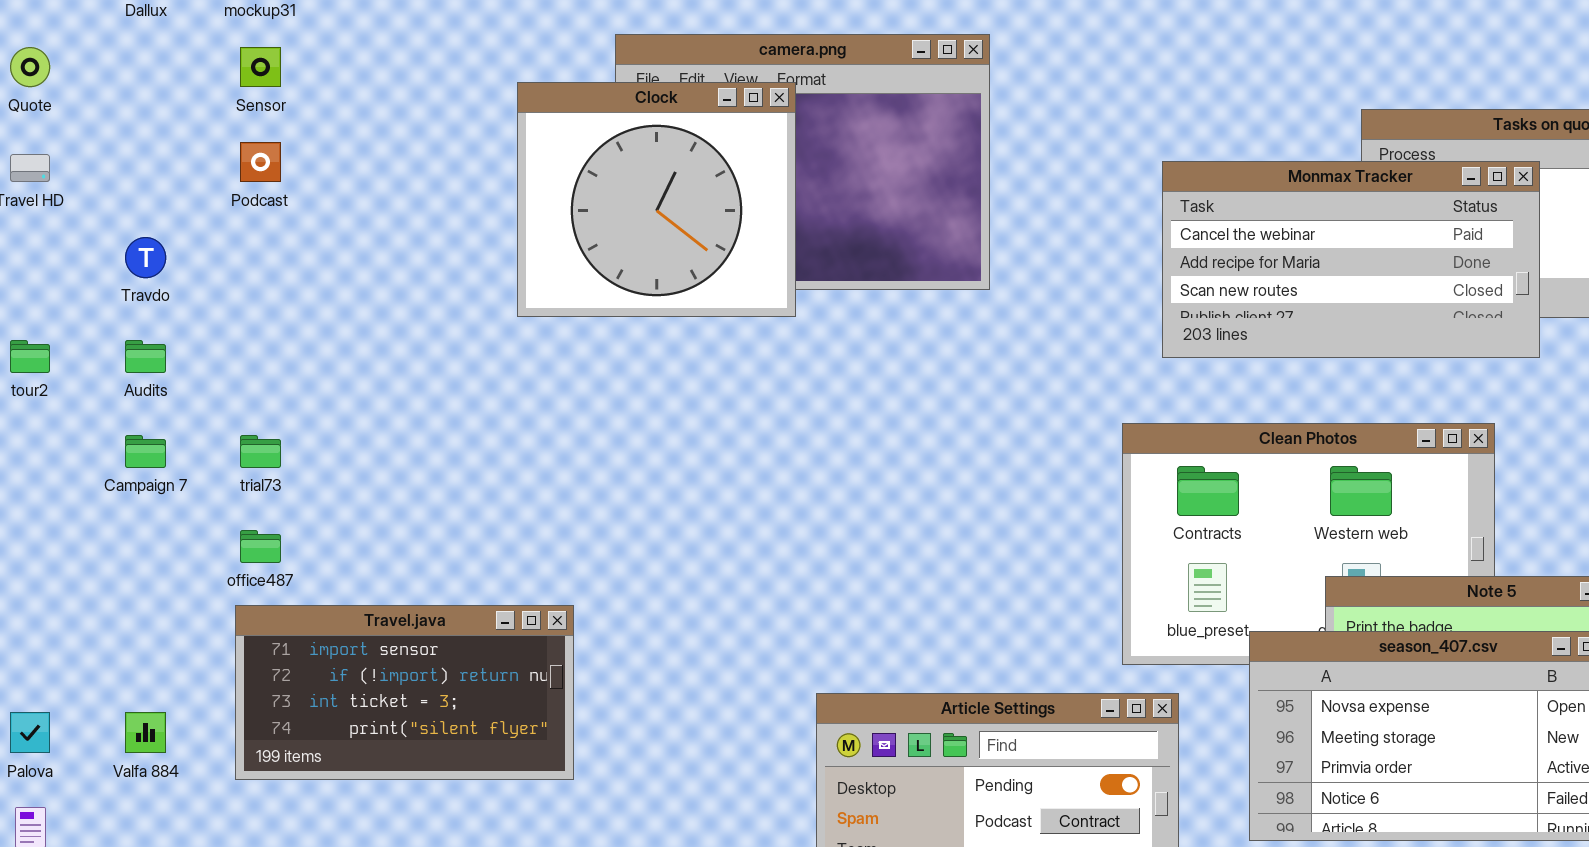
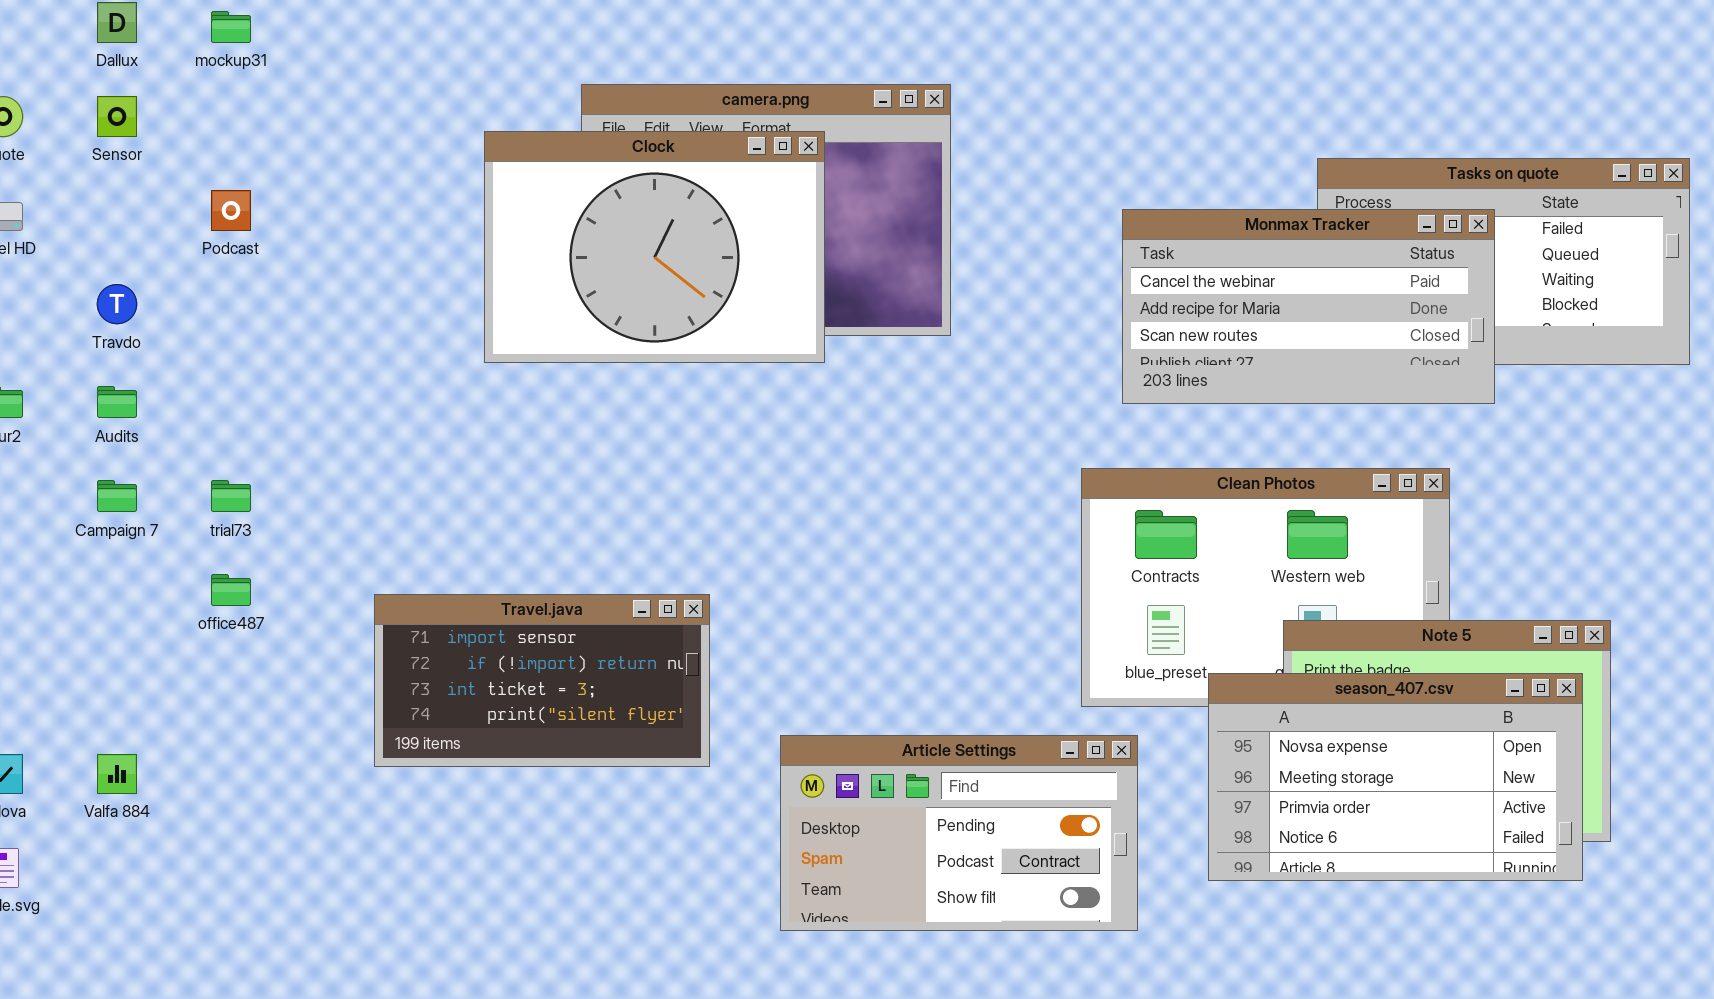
Sensor: [240,47,281,87] -> [97,96,137,137], moved
Clock: [517,82,796,317] -> [484,131,825,363], resized
Travel.java: [235,605,574,780] -> [374,594,710,767], moved

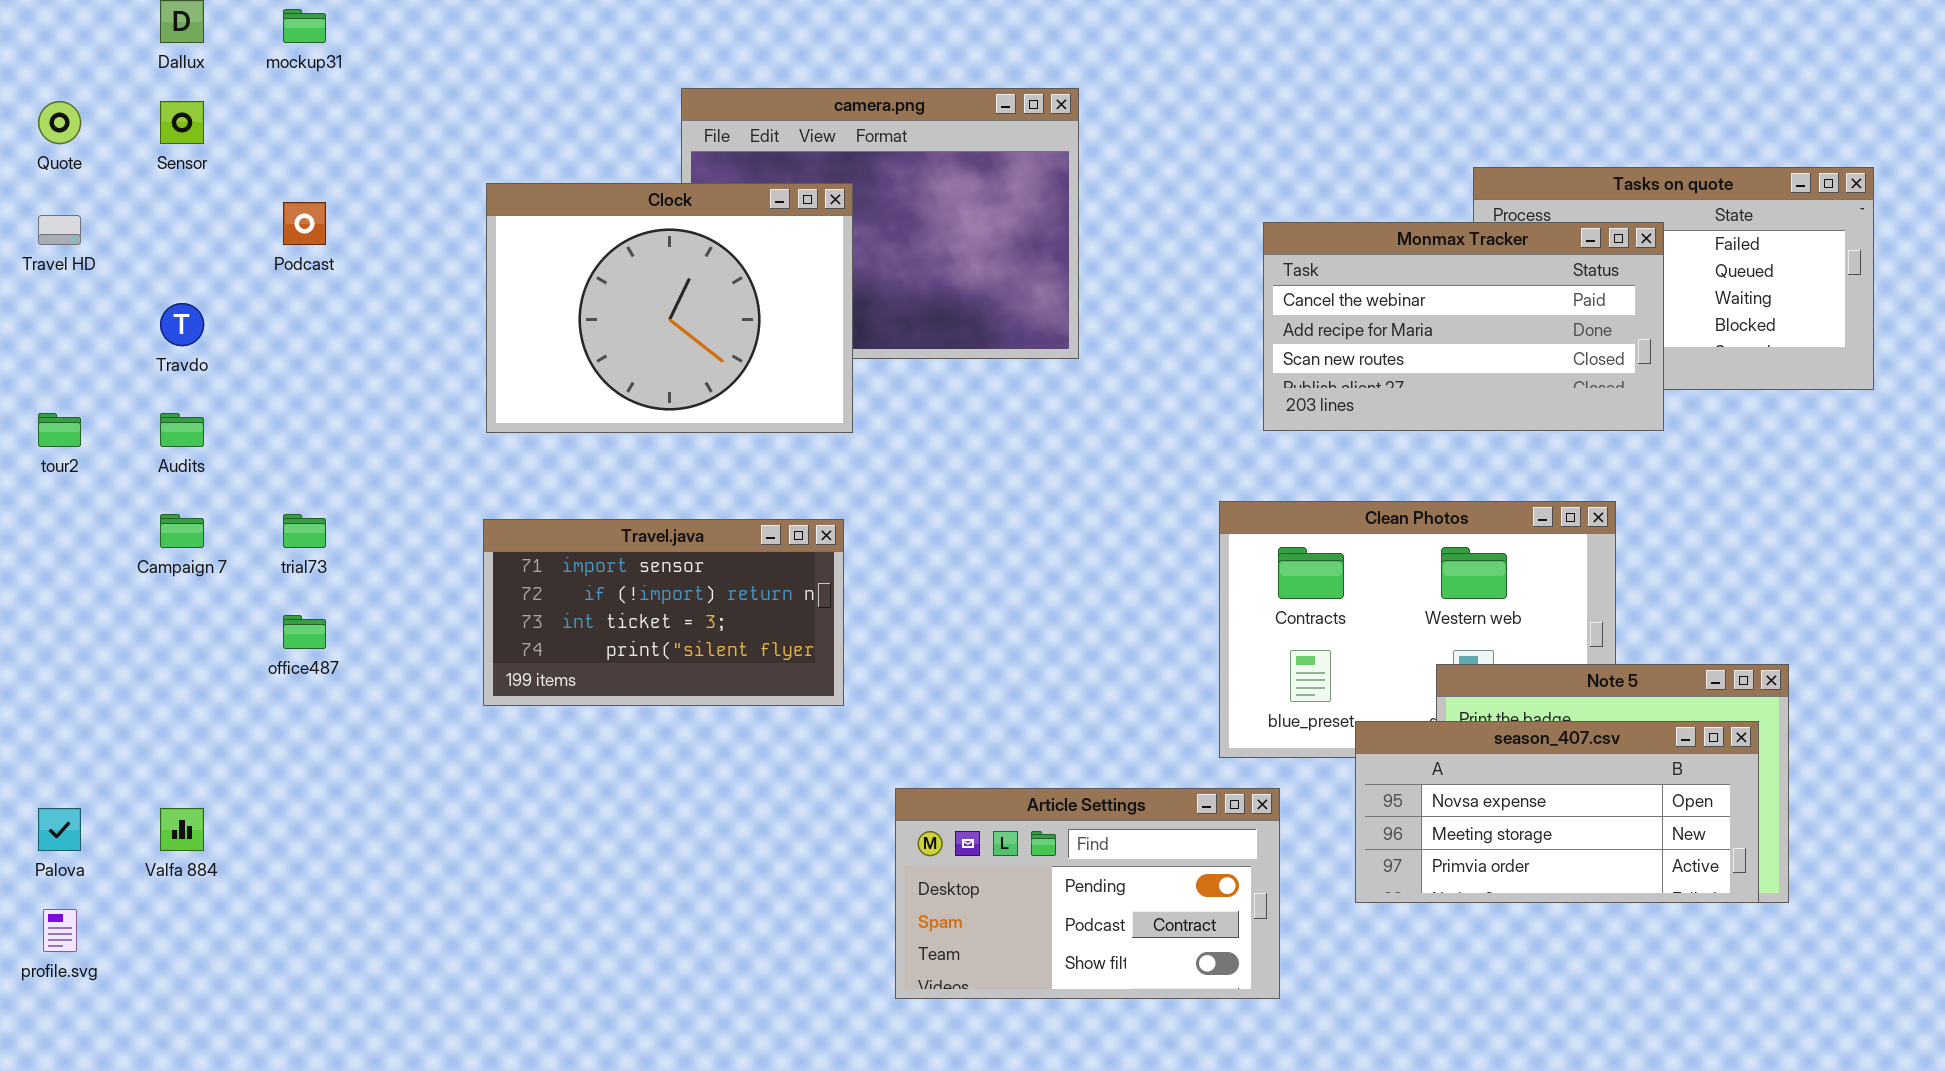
Clock: [484,131,825,363] -> [486,183,853,433], moved
Travel.java: [374,594,710,767] -> [483,519,844,706], moved
season_407.csv: [1208,673,1583,881] -> [1355,721,1759,903], resized

